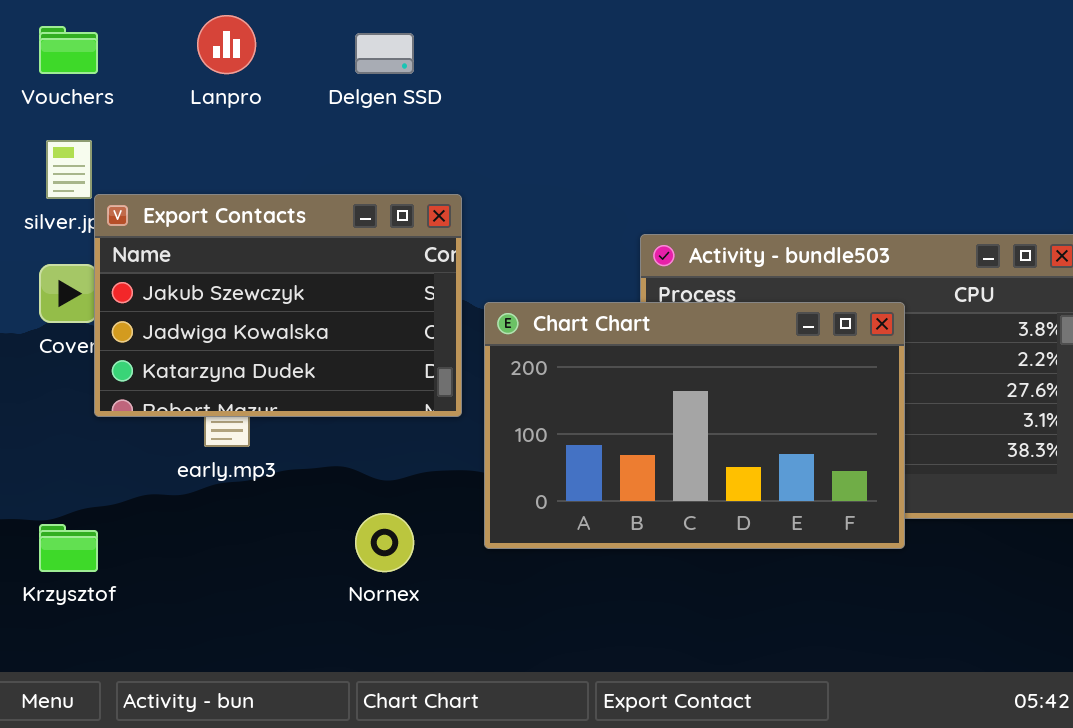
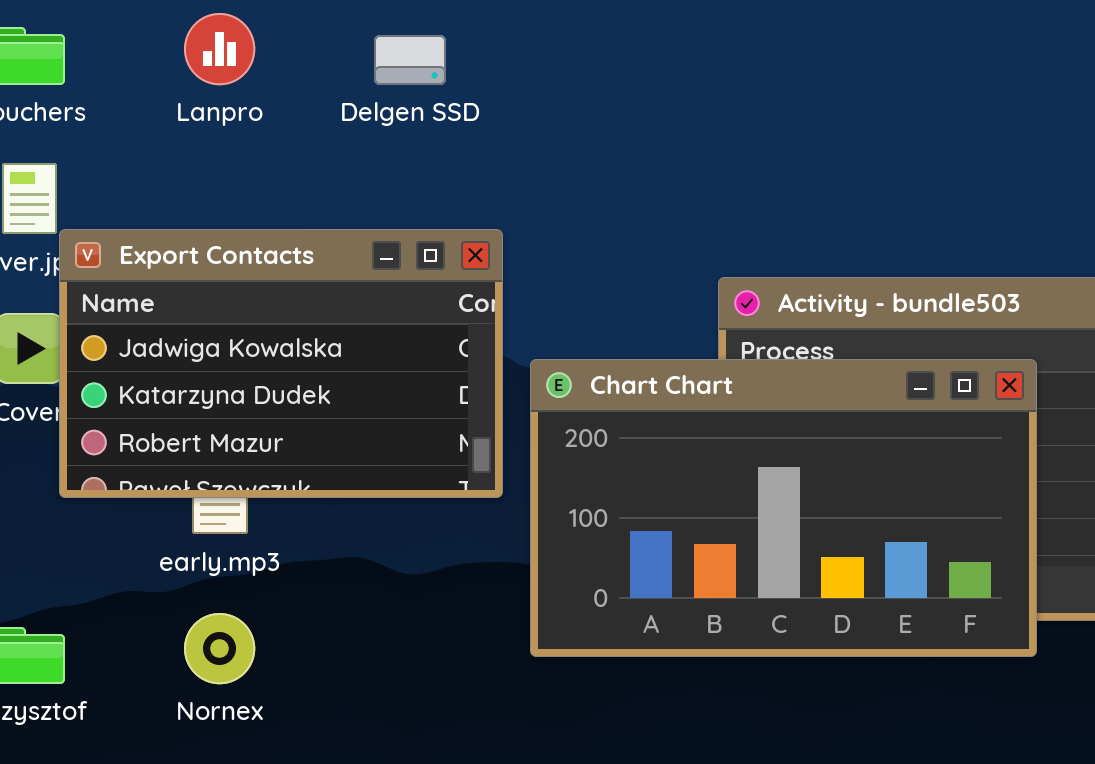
Export Contacts: [94,194,462,417] -> [59,229,503,498], scrolled down 1 row
Nornex: [355,513,414,572] -> [184,613,255,684], moved

